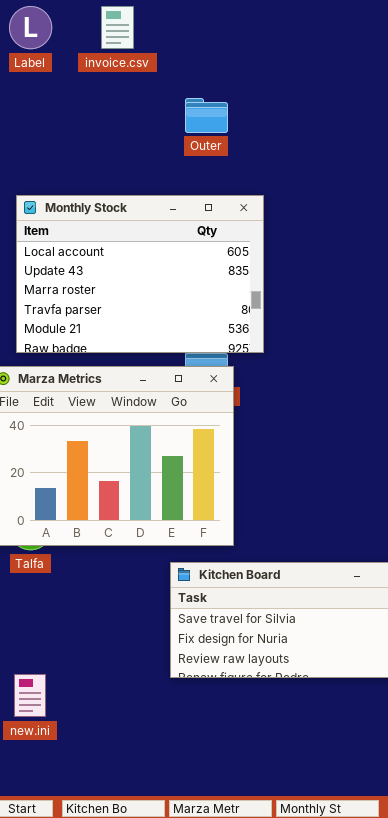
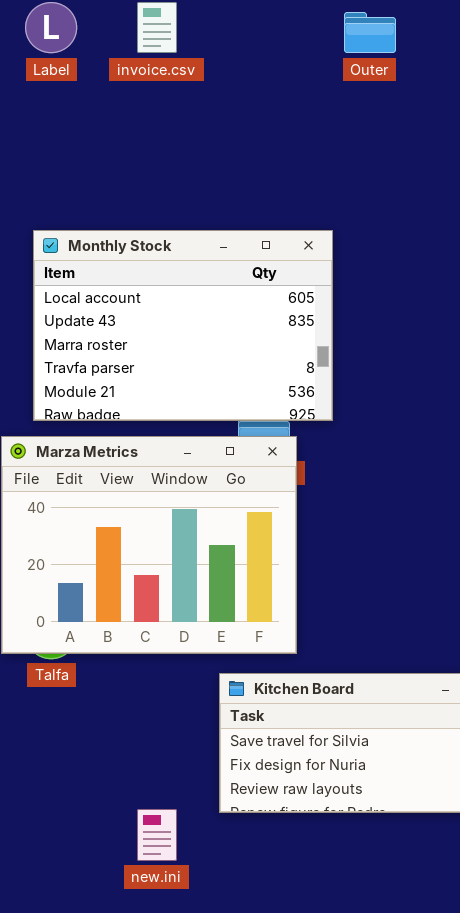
Outer: [185,98,228,133] -> [344,12,396,53], moved
new.ini: [14,674,46,717] -> [137,809,177,861], moved

